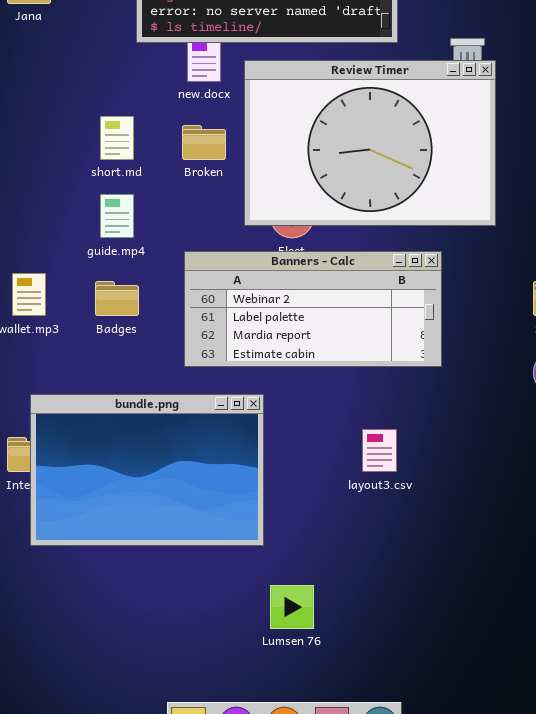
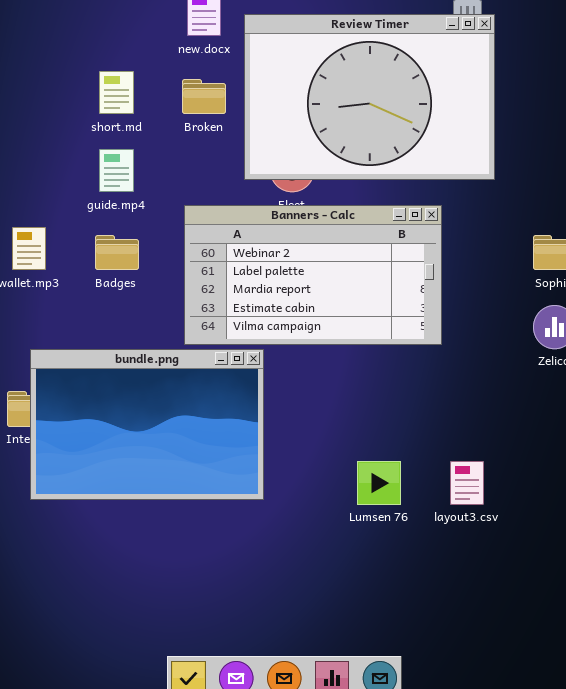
Banners - Calc: [184,251,442,367] -> [184,205,442,345], resized
layout3.csv: [362,429,397,472] -> [450,461,484,505], moved
Lumsen 76: [270,585,314,629] -> [357,461,401,505], moved

